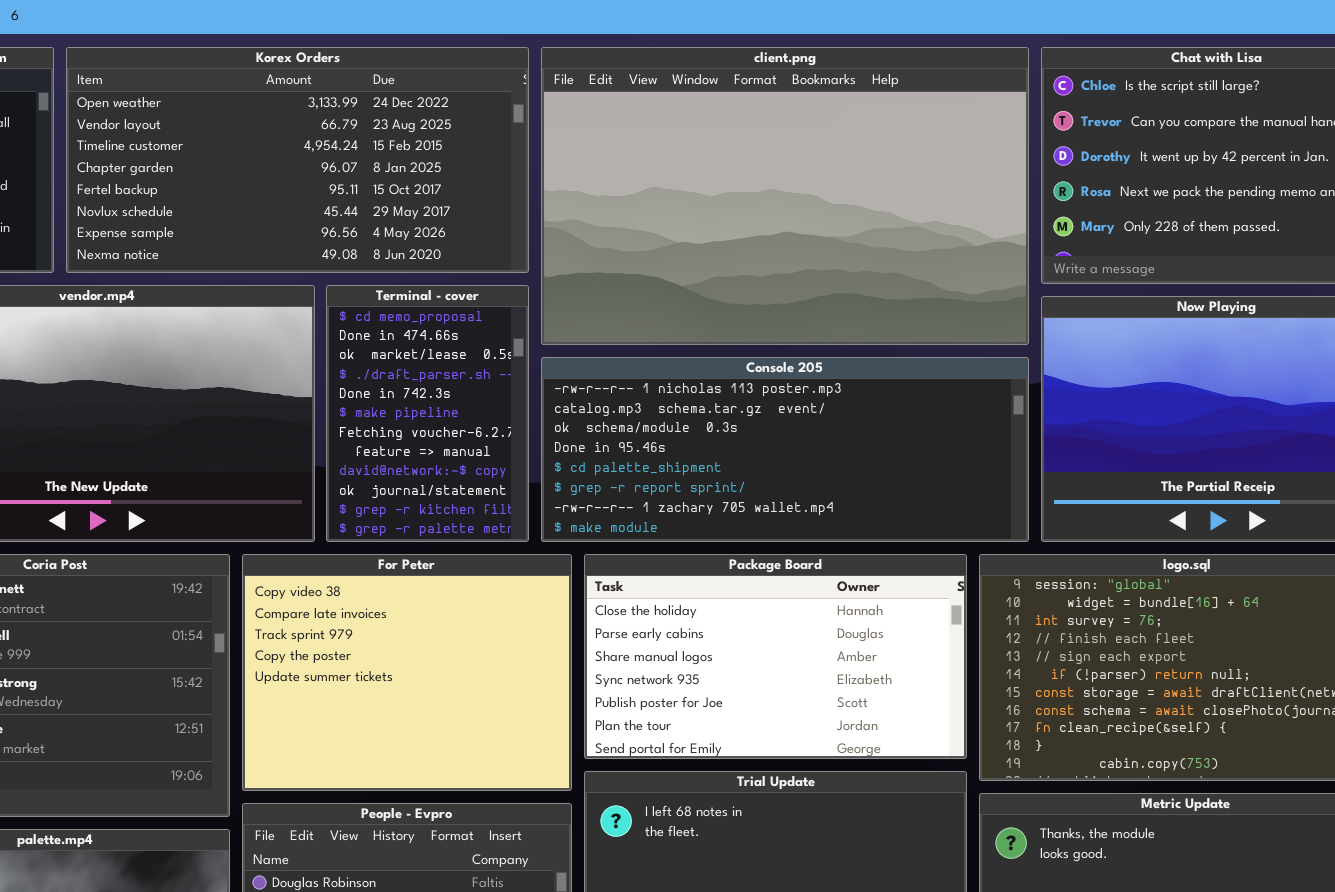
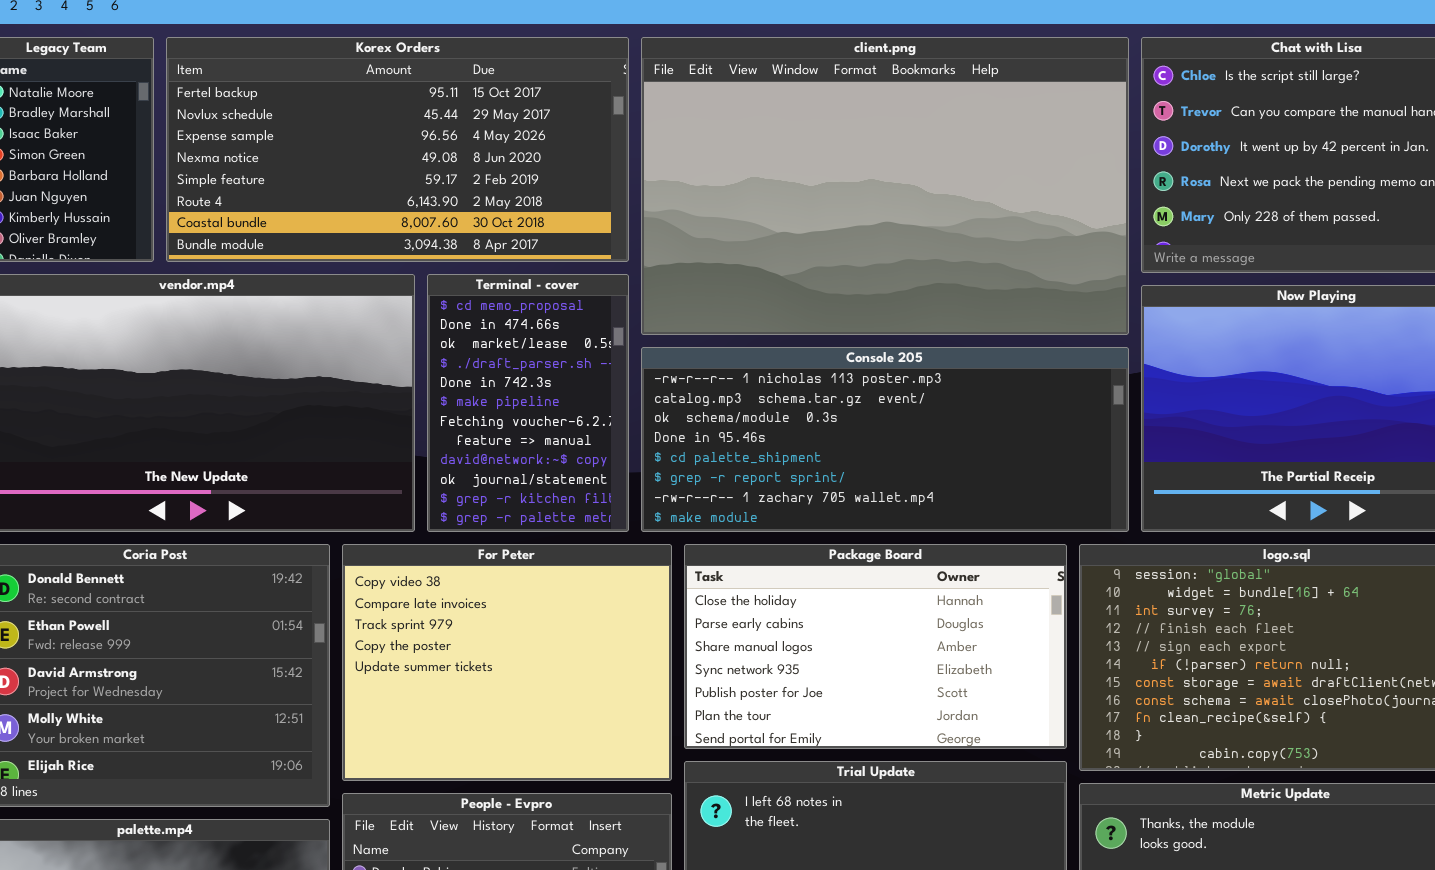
Korex Orders: [66,47,529,273] -> [166,37,629,262], scrolled down 4 rows

